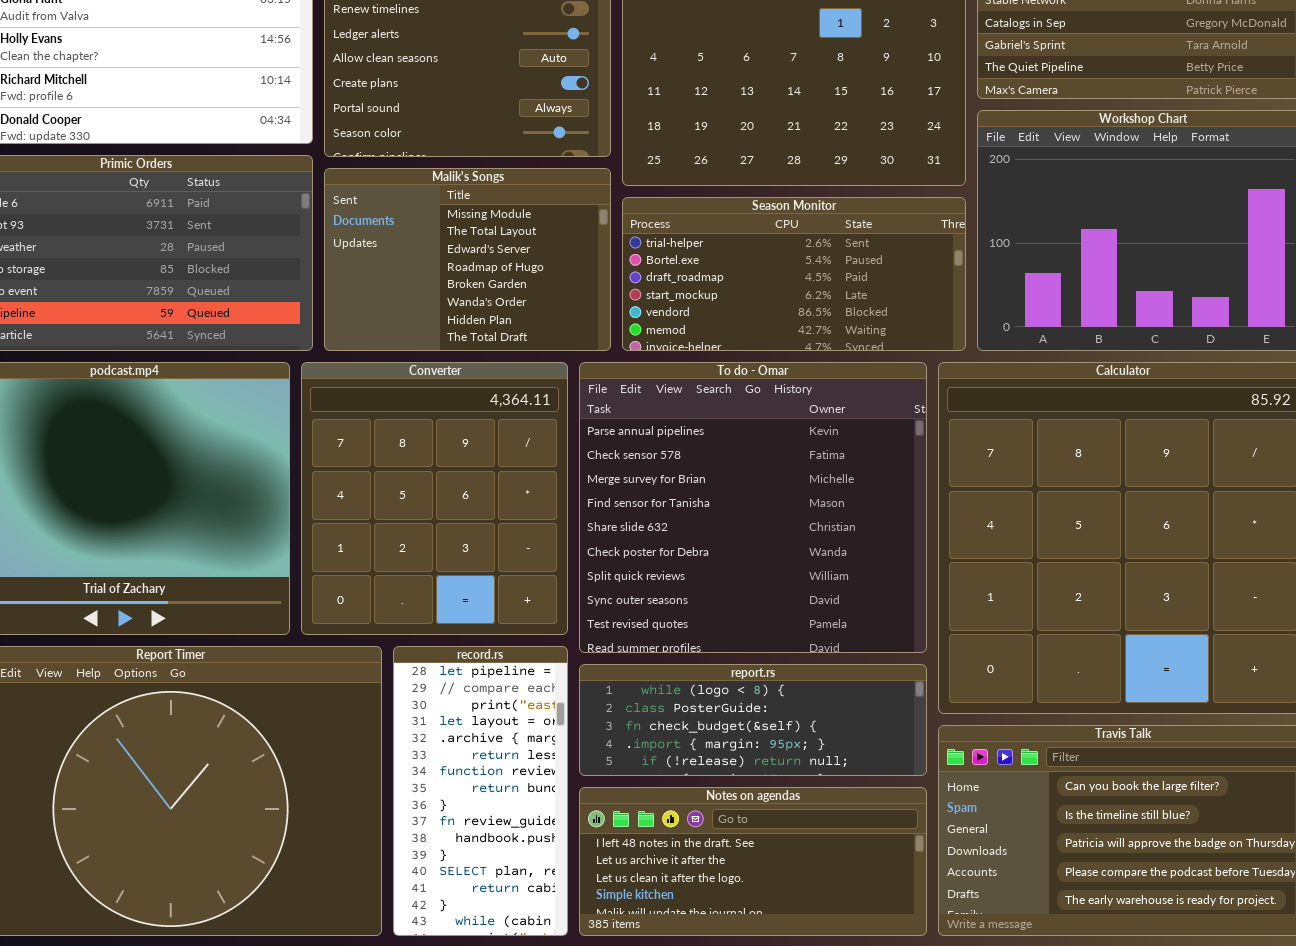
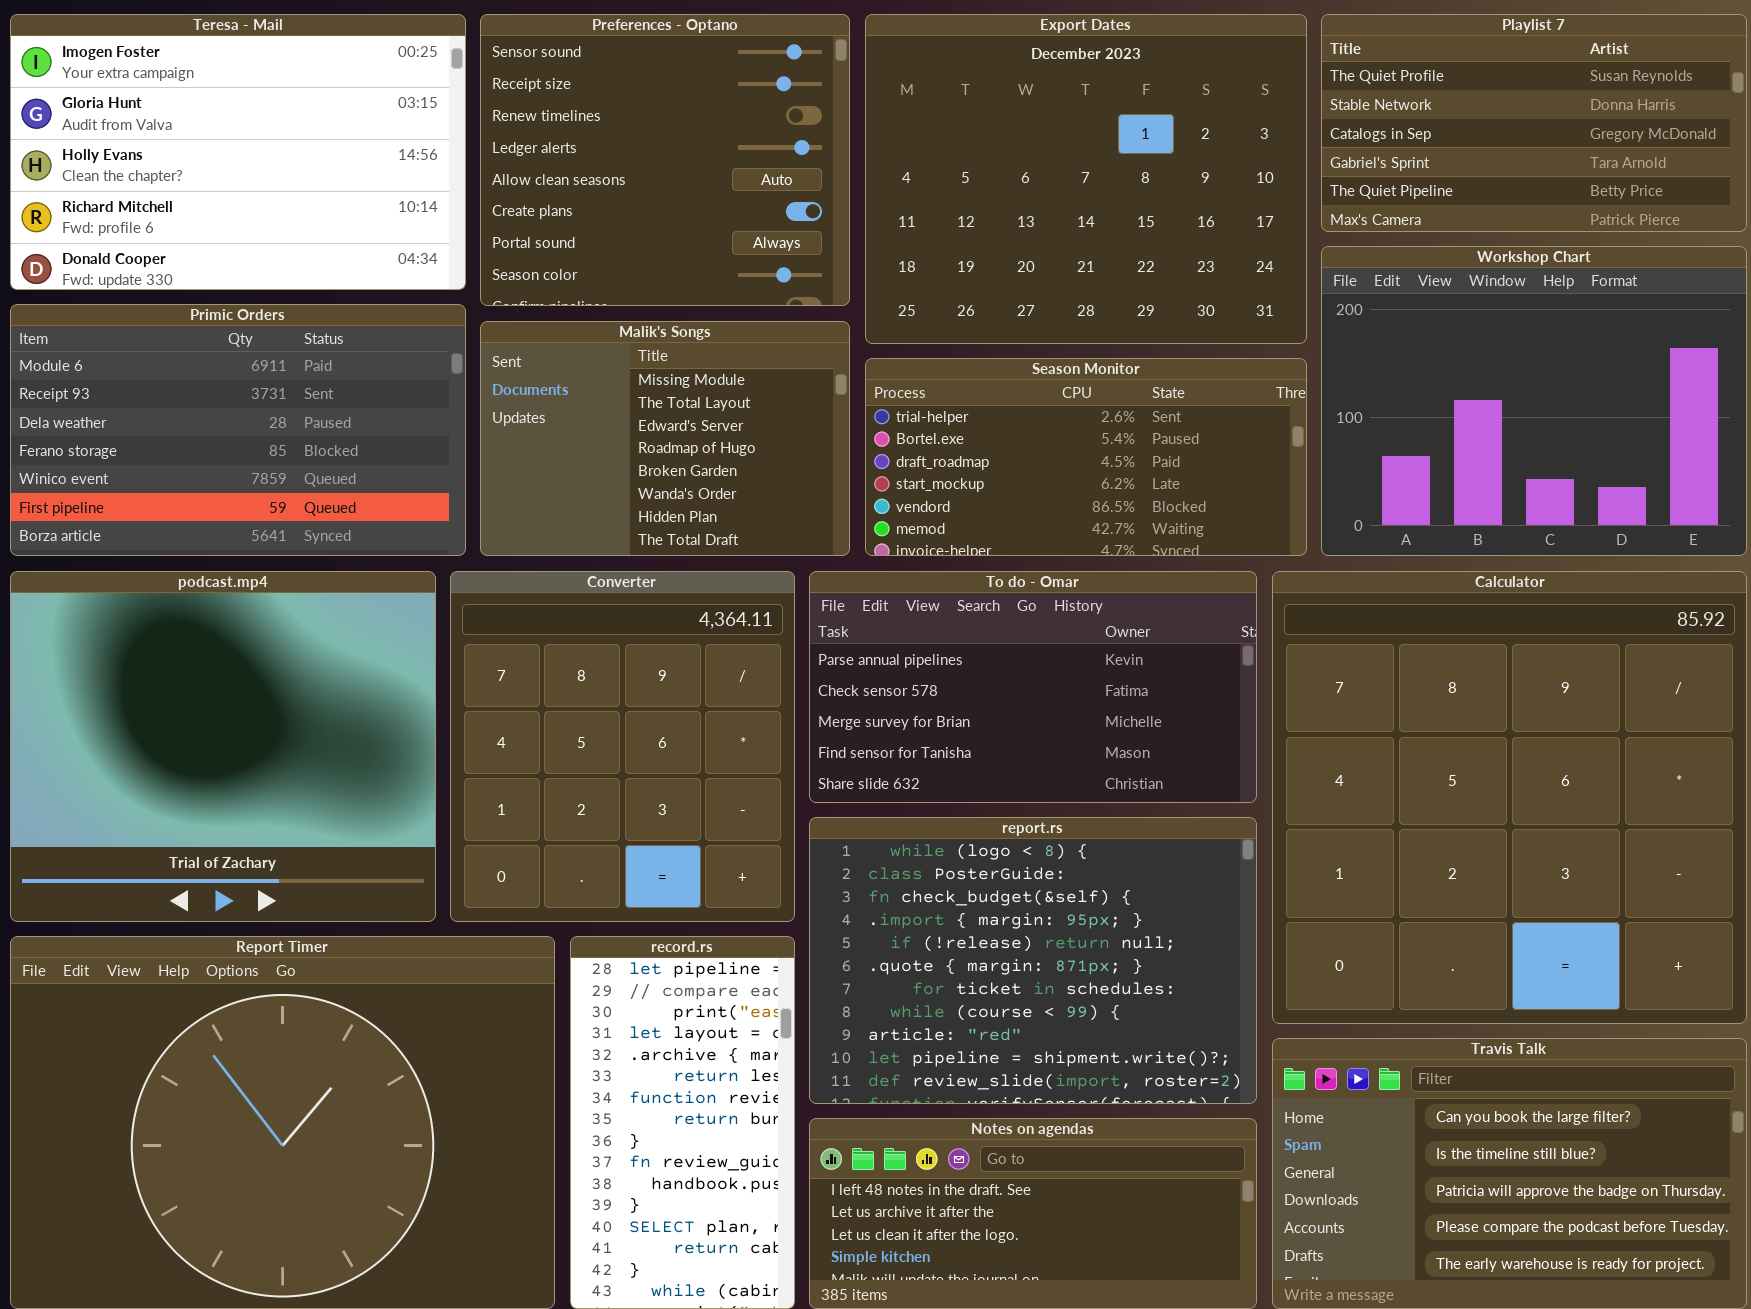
To do - Omar: [579,362,927,653] -> [809,571,1257,803], resized
report.rs: [579,664,927,776] -> [809,817,1257,1104], resized

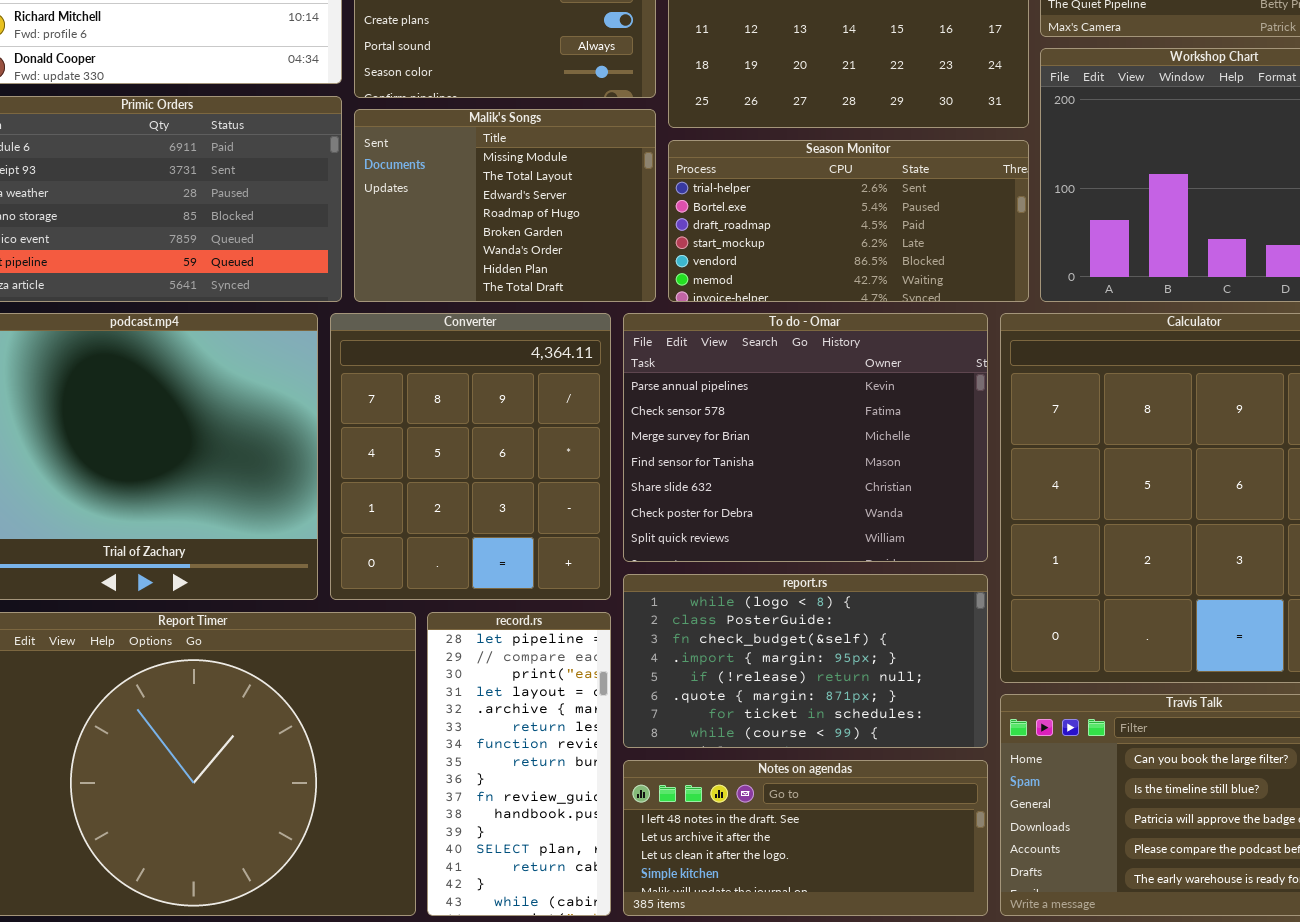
To do - Omar: [809,571,1257,803] -> [623,313,988,562], resized
report.rs: [809,817,1257,1104] -> [623,574,988,748], resized

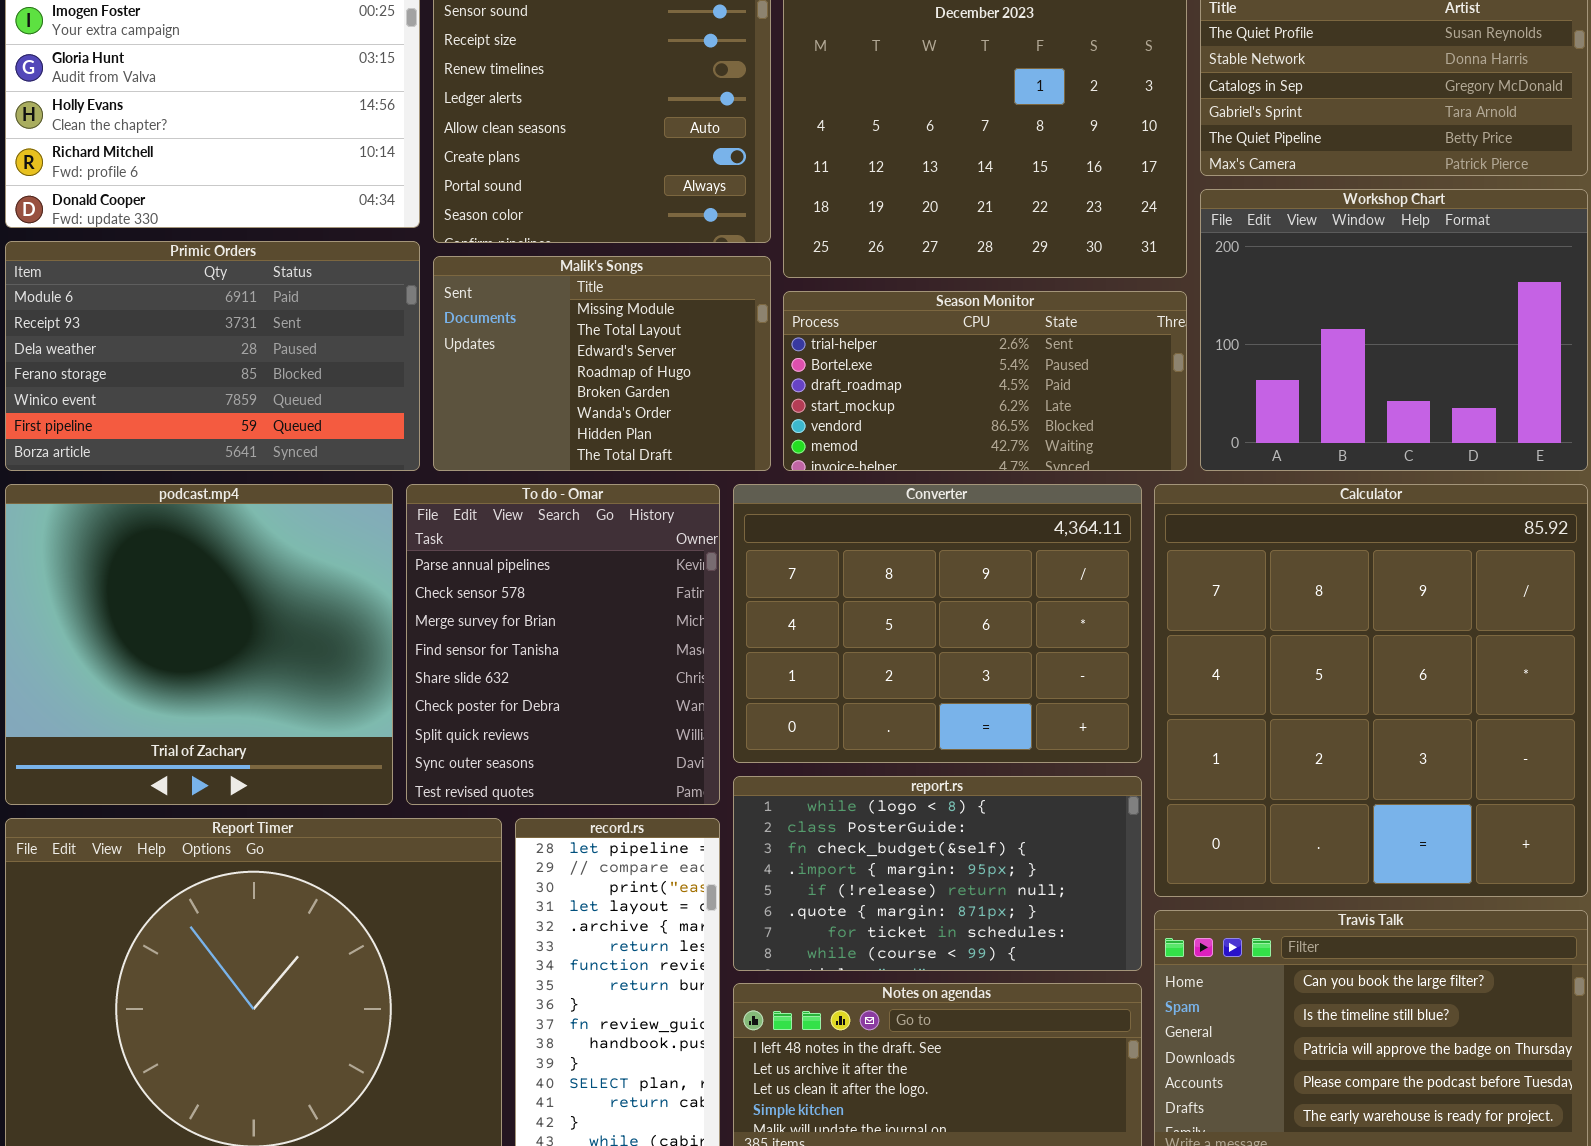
Converter: [330,313,611,600] -> [733,484,1142,763], moved, resized
To do - Omar: [623,313,988,562] -> [406,484,720,805], moved, resized

